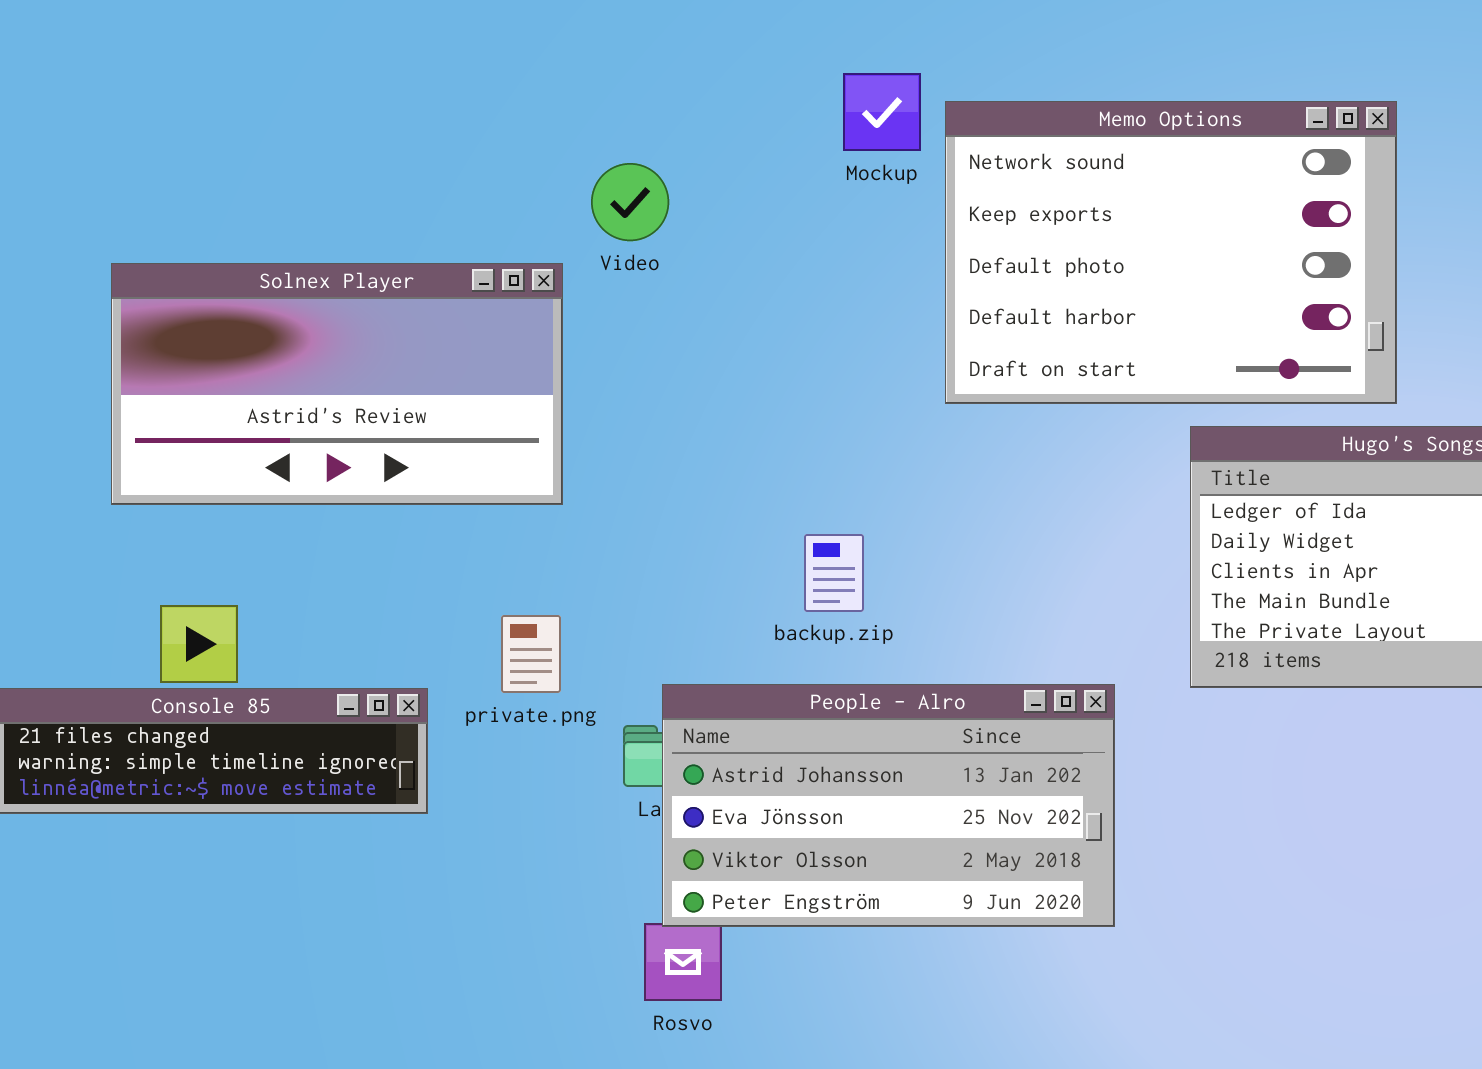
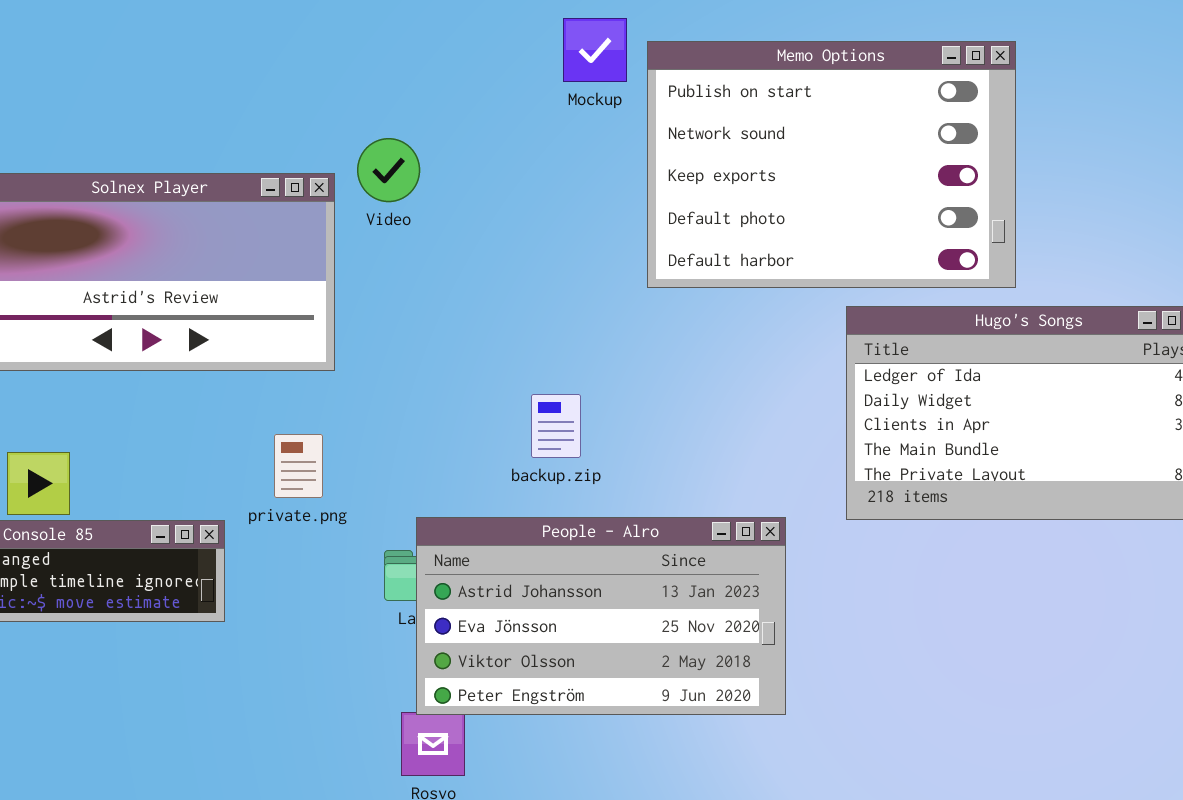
Memo Options: [945,101,1397,404] -> [647,41,1016,288], scrolled up 1 row
Video: [591,163,669,241] -> [357,138,420,202], moved
private.png: [501,615,561,693] -> [274,434,323,498], moved

